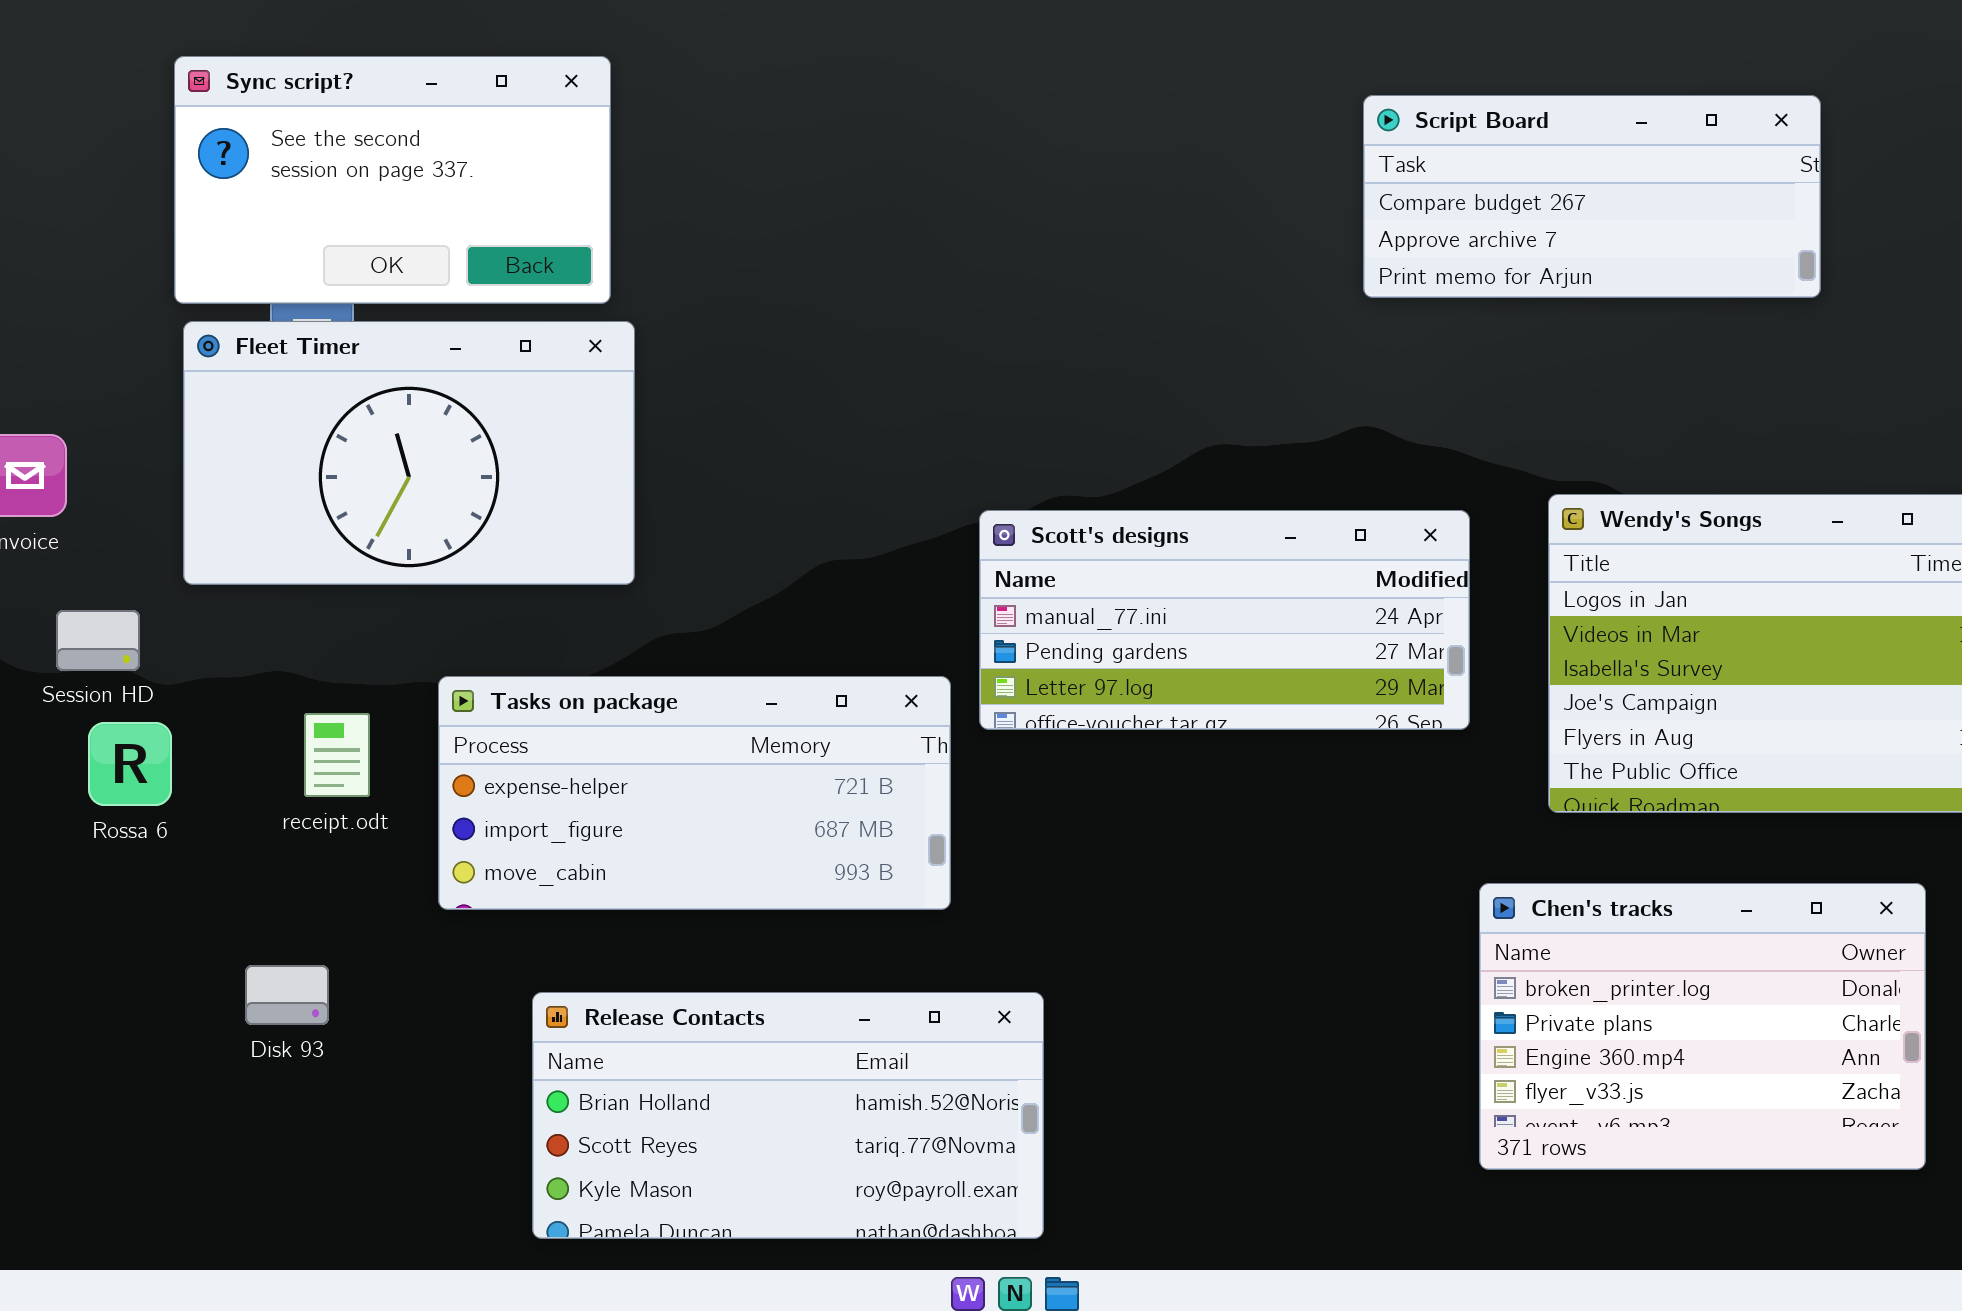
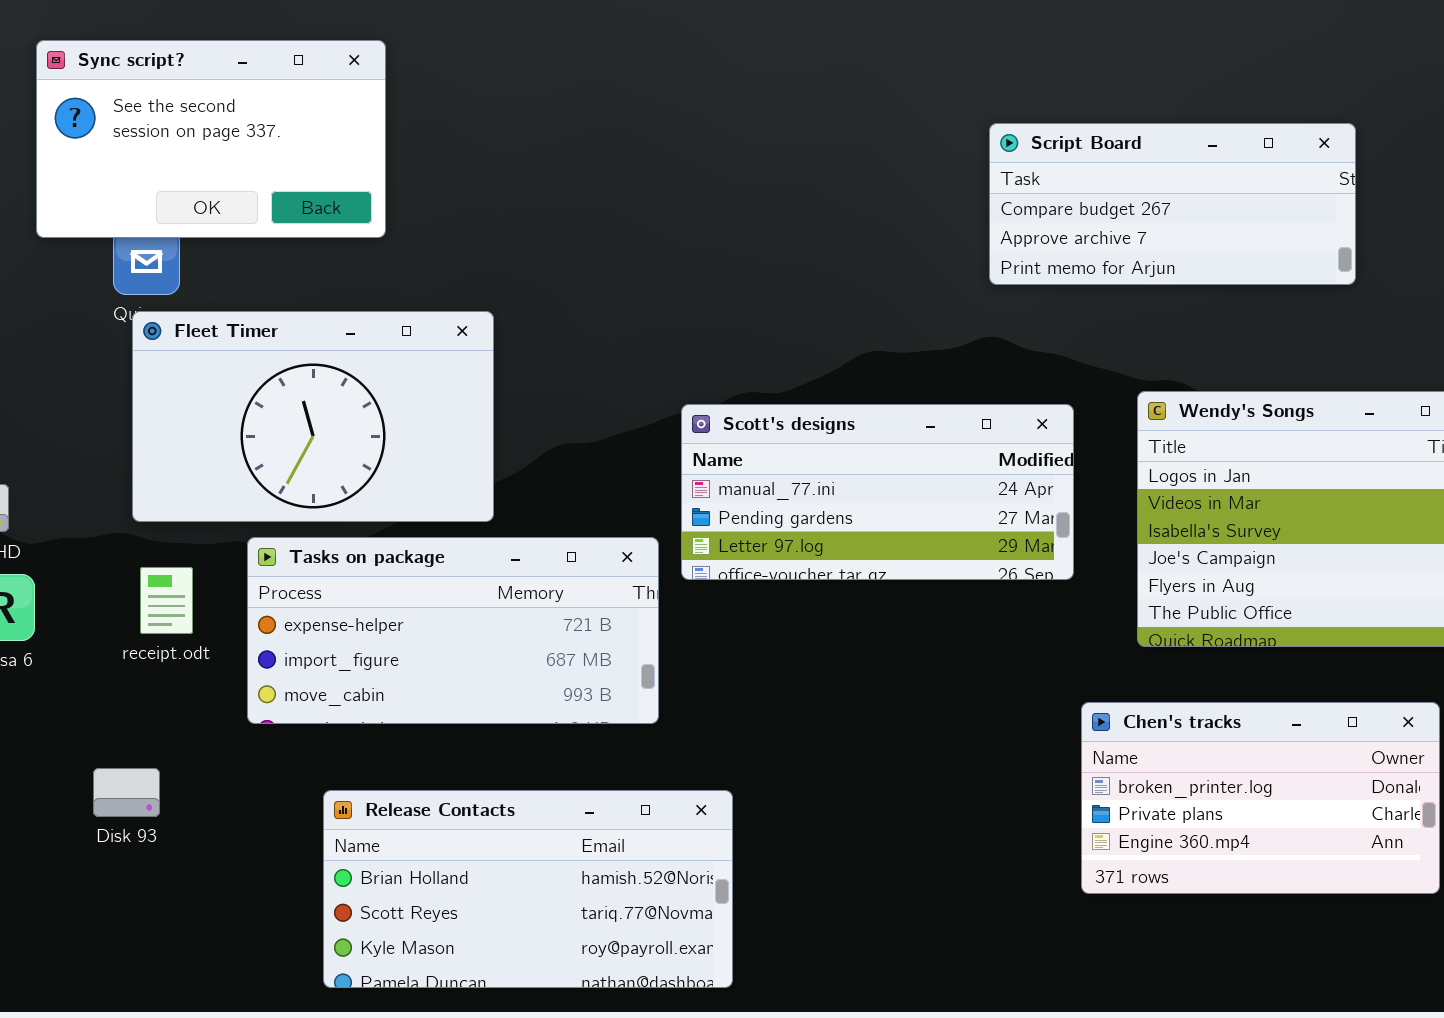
Script Board: [1363,95,1821,298] -> [989,123,1356,285], moved
Fleet Timer: [183,321,635,585] -> [132,311,494,522], moved
Chen's tracks: [1479,883,1926,1170] -> [1081,702,1440,894], resized

